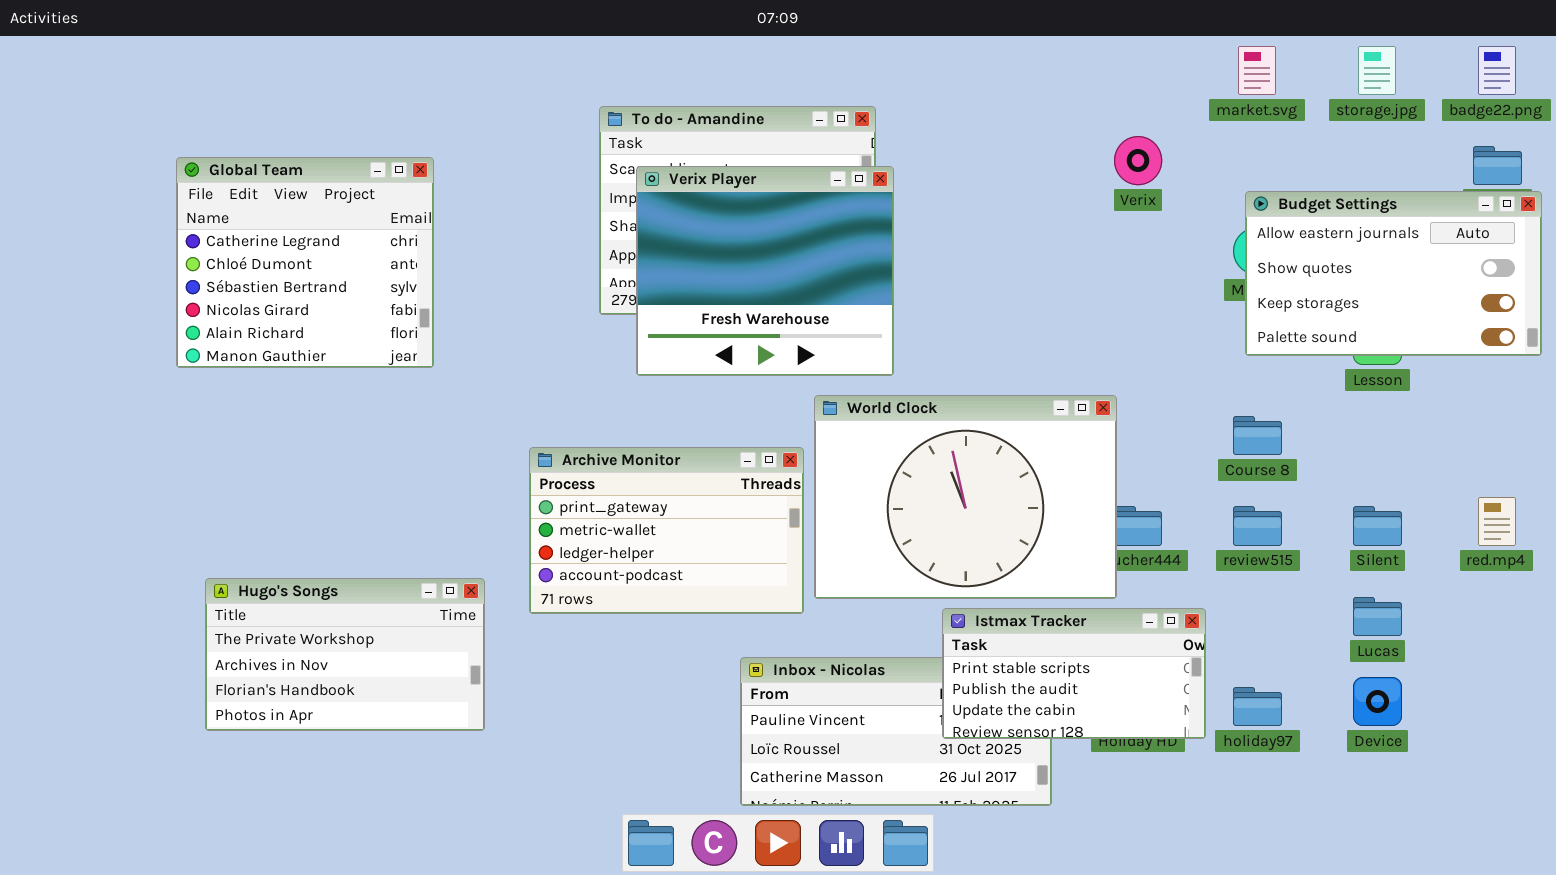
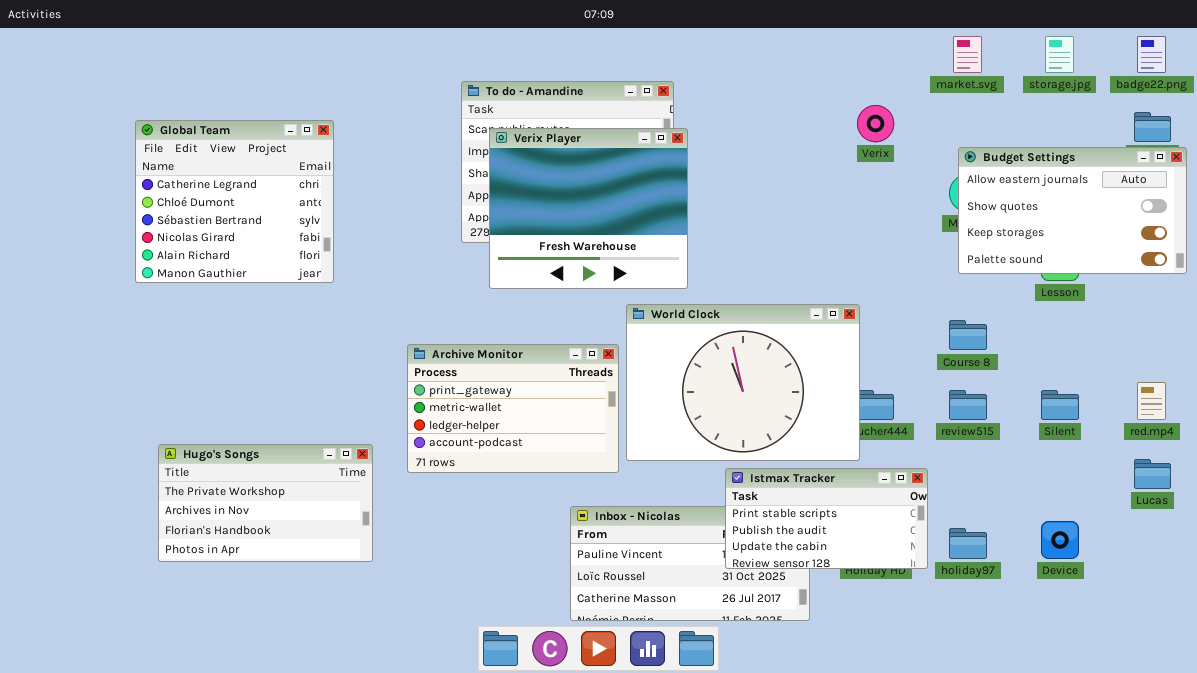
Lucas: [1353,597,1402,636] -> [1134,459,1171,489], moved

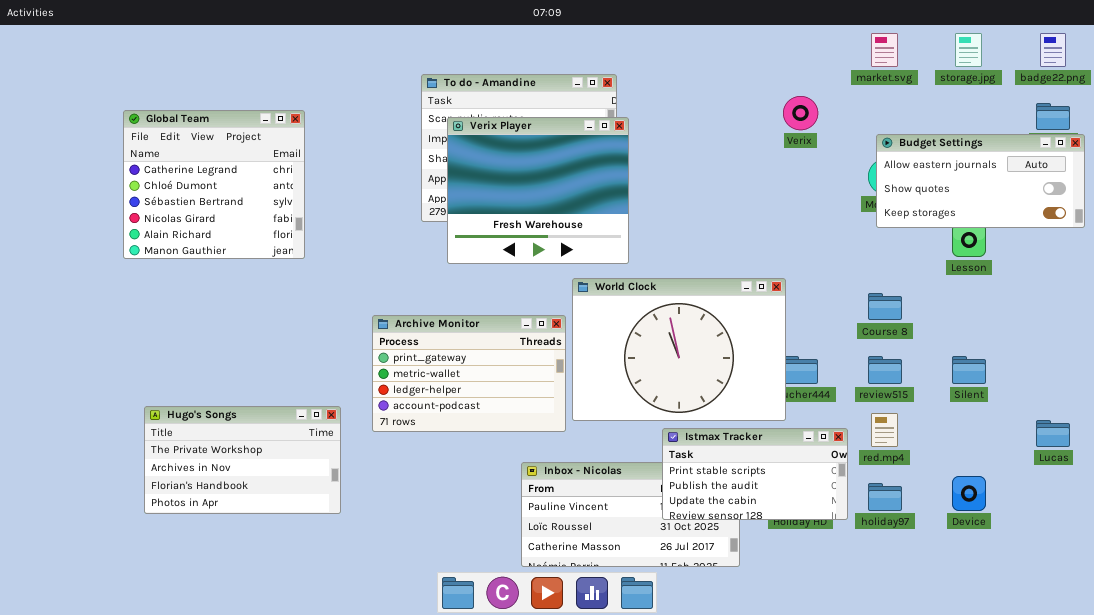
Budget Settings: [958,147,1187,274] -> [876,134,1085,228], resized
red.mp4: [1137,382,1166,420] -> [871,413,898,447], moved

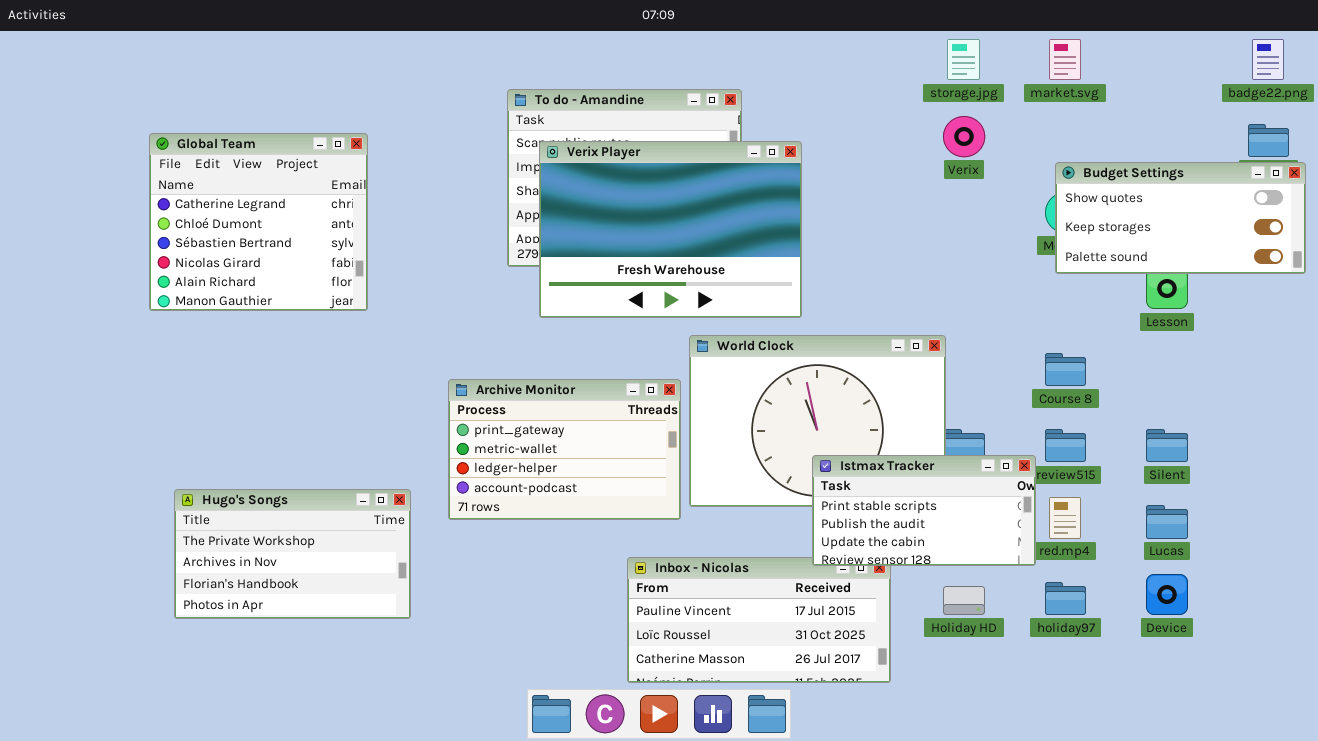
storage.jpg: [955,33,982,67] -> [947,39,980,80], moved
Verix Player: [447,117,629,264] -> [539,141,802,318], resized
Budget Settings: [876,134,1085,228] -> [1055,162,1306,274], scrolled down 1 row
Lucas: [1036,420,1070,447] -> [1146,505,1188,539], moved
Istmax Tracker: [662,428,848,520] -> [812,455,1036,566], moved

